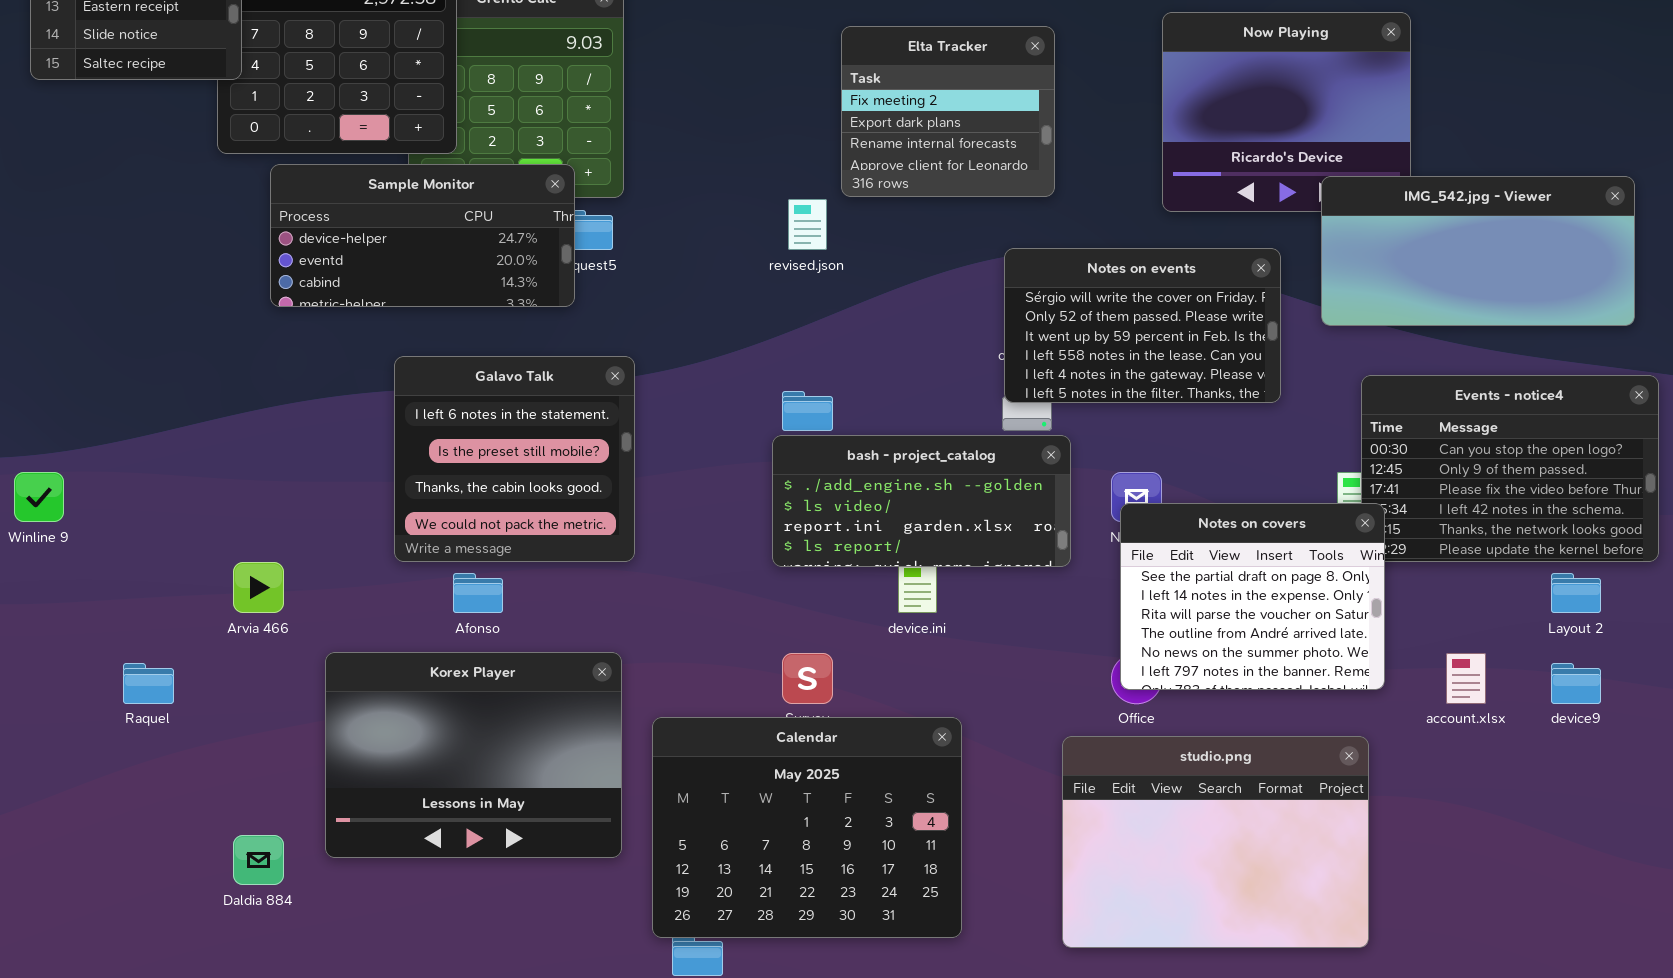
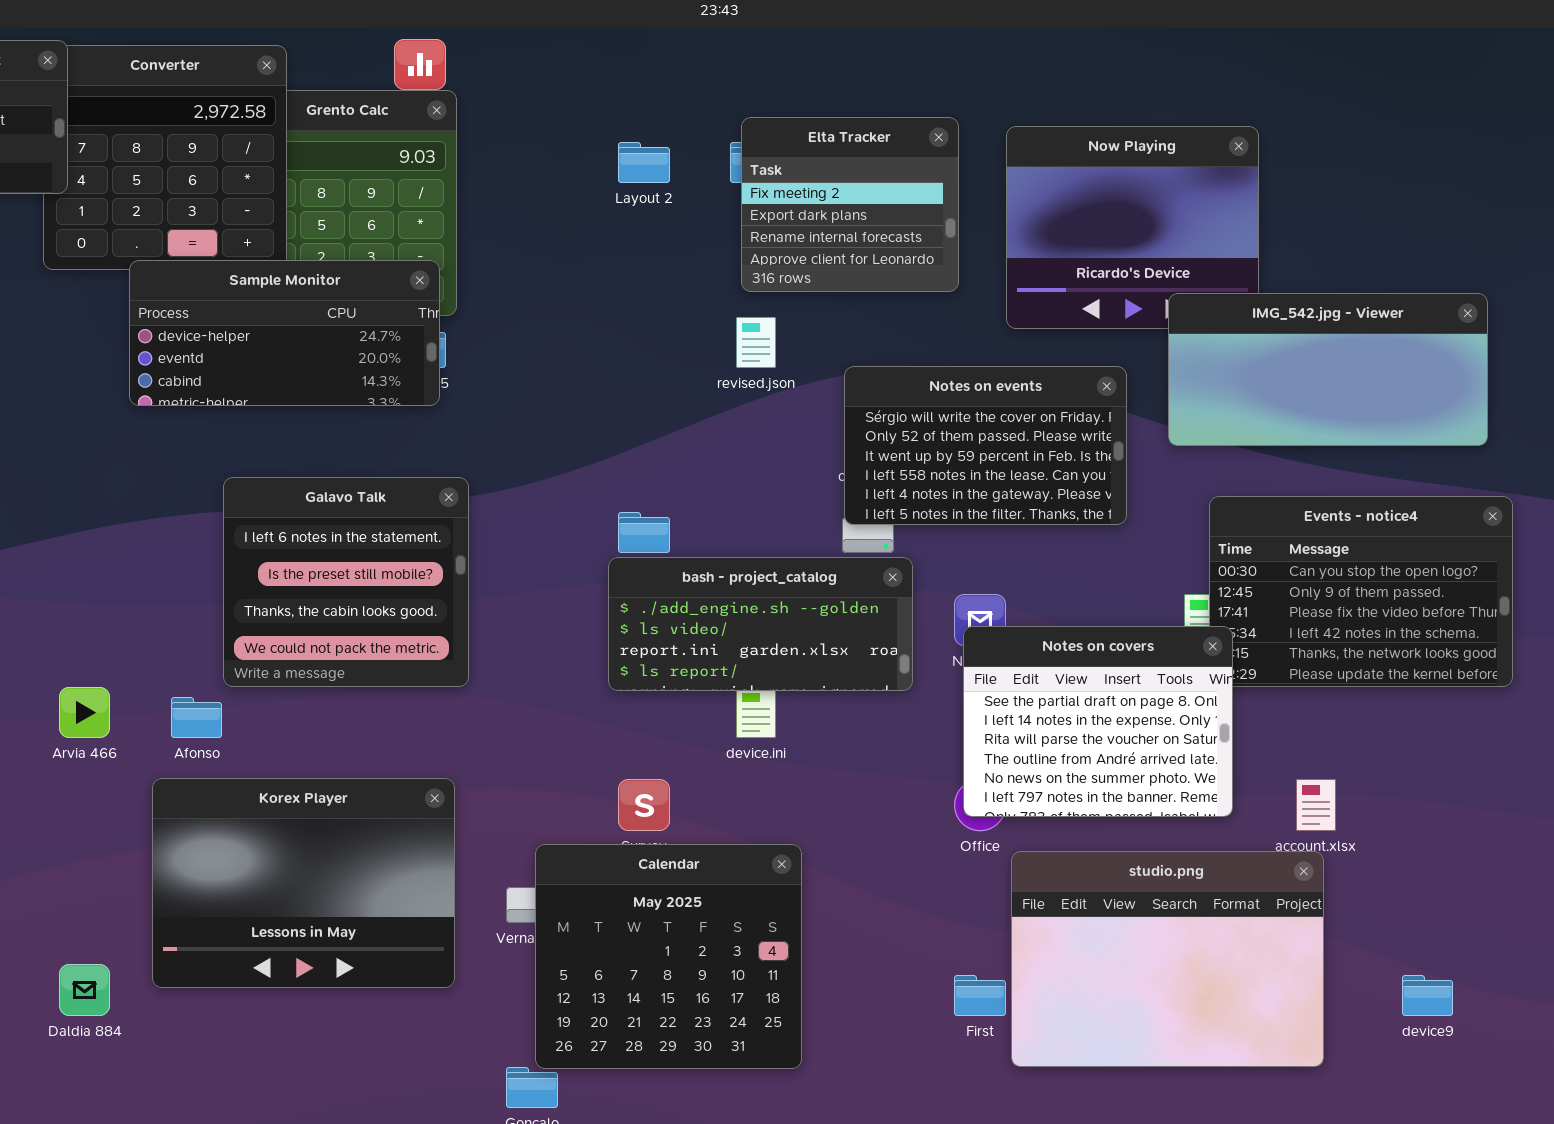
Elta Tracker: [841,26,1055,197] -> [741,117,959,292], moved
Sample Monitor: [270,164,575,307] -> [129,260,440,406], moved
revised.json: [788,199,827,250] -> [736,317,776,368], moved
Afonso: [453,573,503,613] -> [171,697,222,738], moved
Layout 2: [1551,573,1601,613] -> [618,142,670,183], moved
device9: [1551,663,1601,704] -> [1402,975,1453,1016], moved
Calendar: [652,717,962,938] -> [535,844,802,1069], resized
studio.png: [1062,736,1369,948] -> [1011,851,1324,1067], moved

